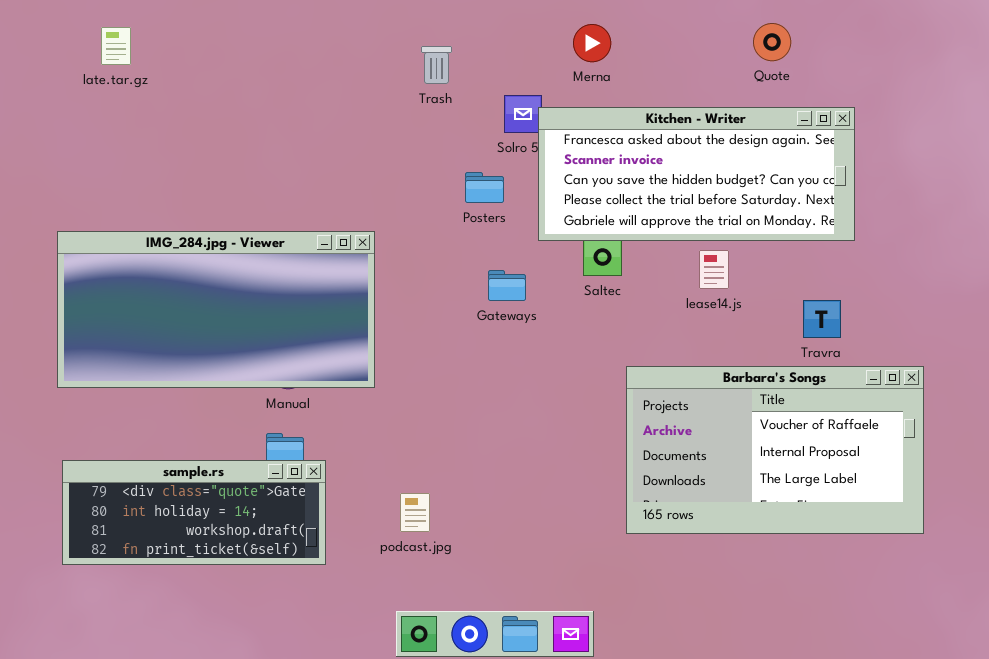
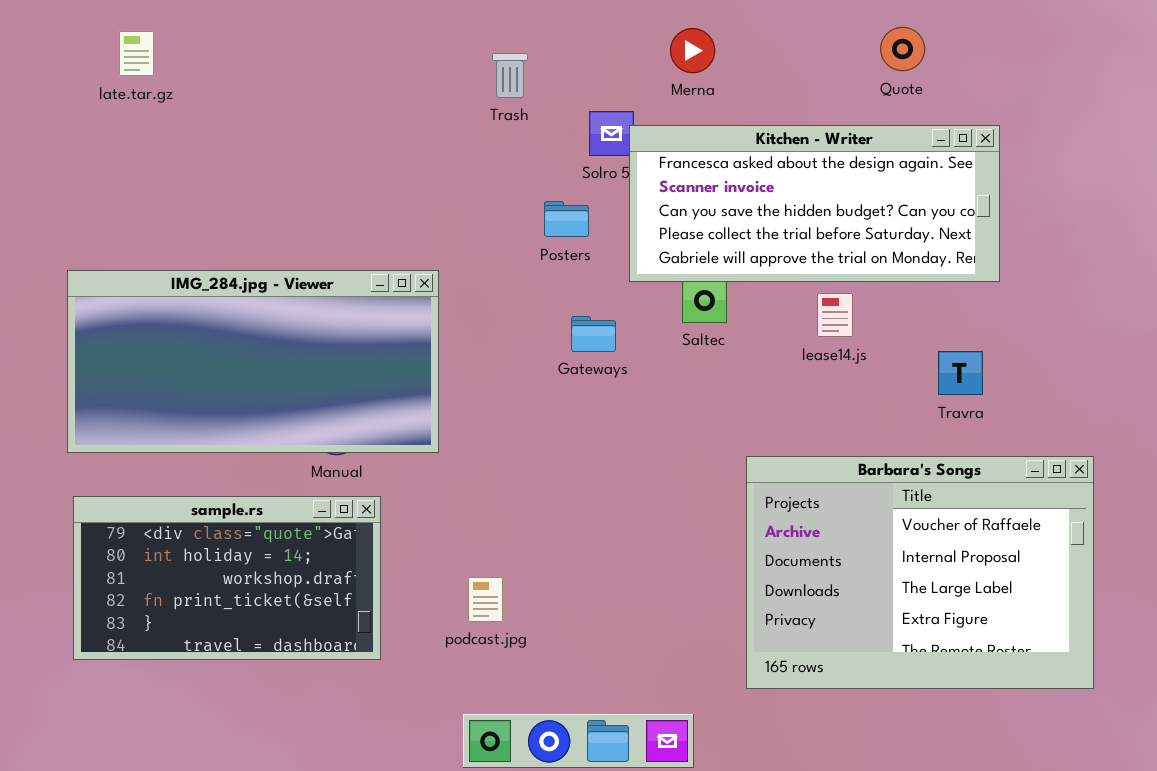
Barbara's Songs: [626,366,924,534] -> [746,456,1094,689], moved, resized
sample.rs: [62,460,326,565] -> [73,496,381,660], resized

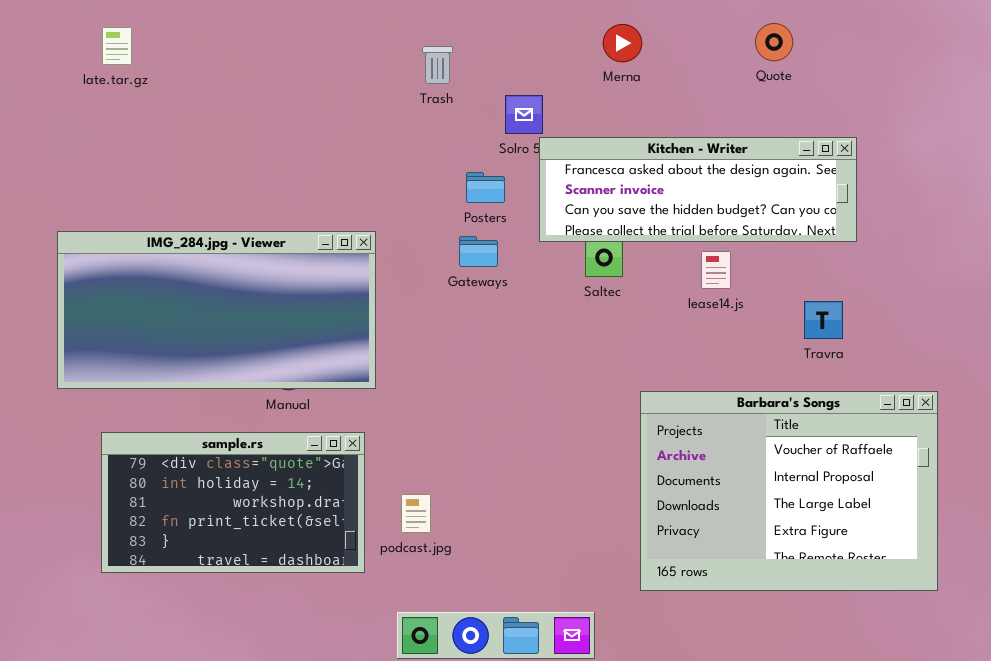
Merna: [670,28,715,73] -> [603,24,642,62], moved
Kitchen - Writer: [629,125,1000,282] -> [539,137,857,242], resized
Gateways: [571,316,616,352] -> [459,236,498,267], moved
sample.rs: [73,496,381,660] -> [101,432,365,573], moved

